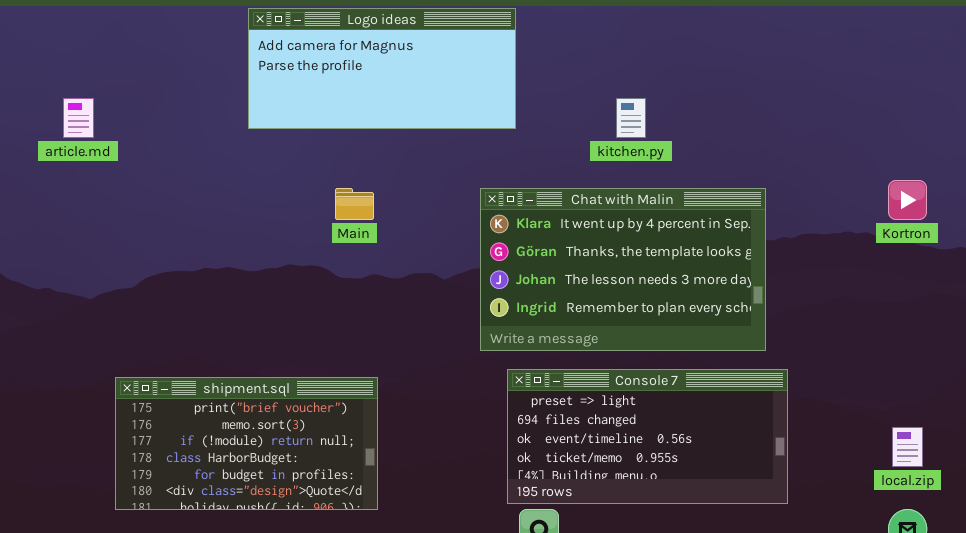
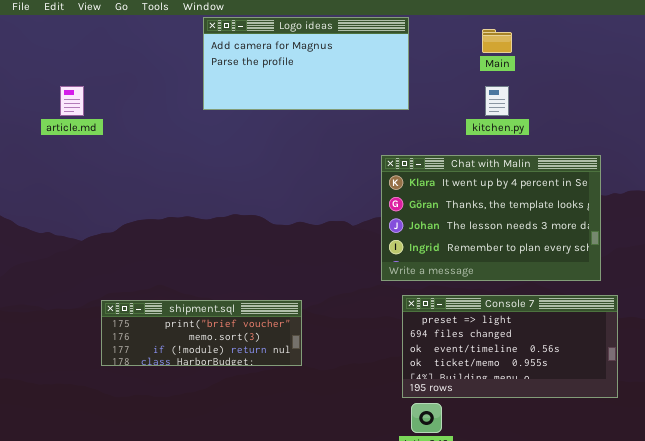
Main: [335,188,374,220] -> [482,29,512,53], moved
shipment.sql: [115,377,378,510] -> [101,300,302,366], resized

